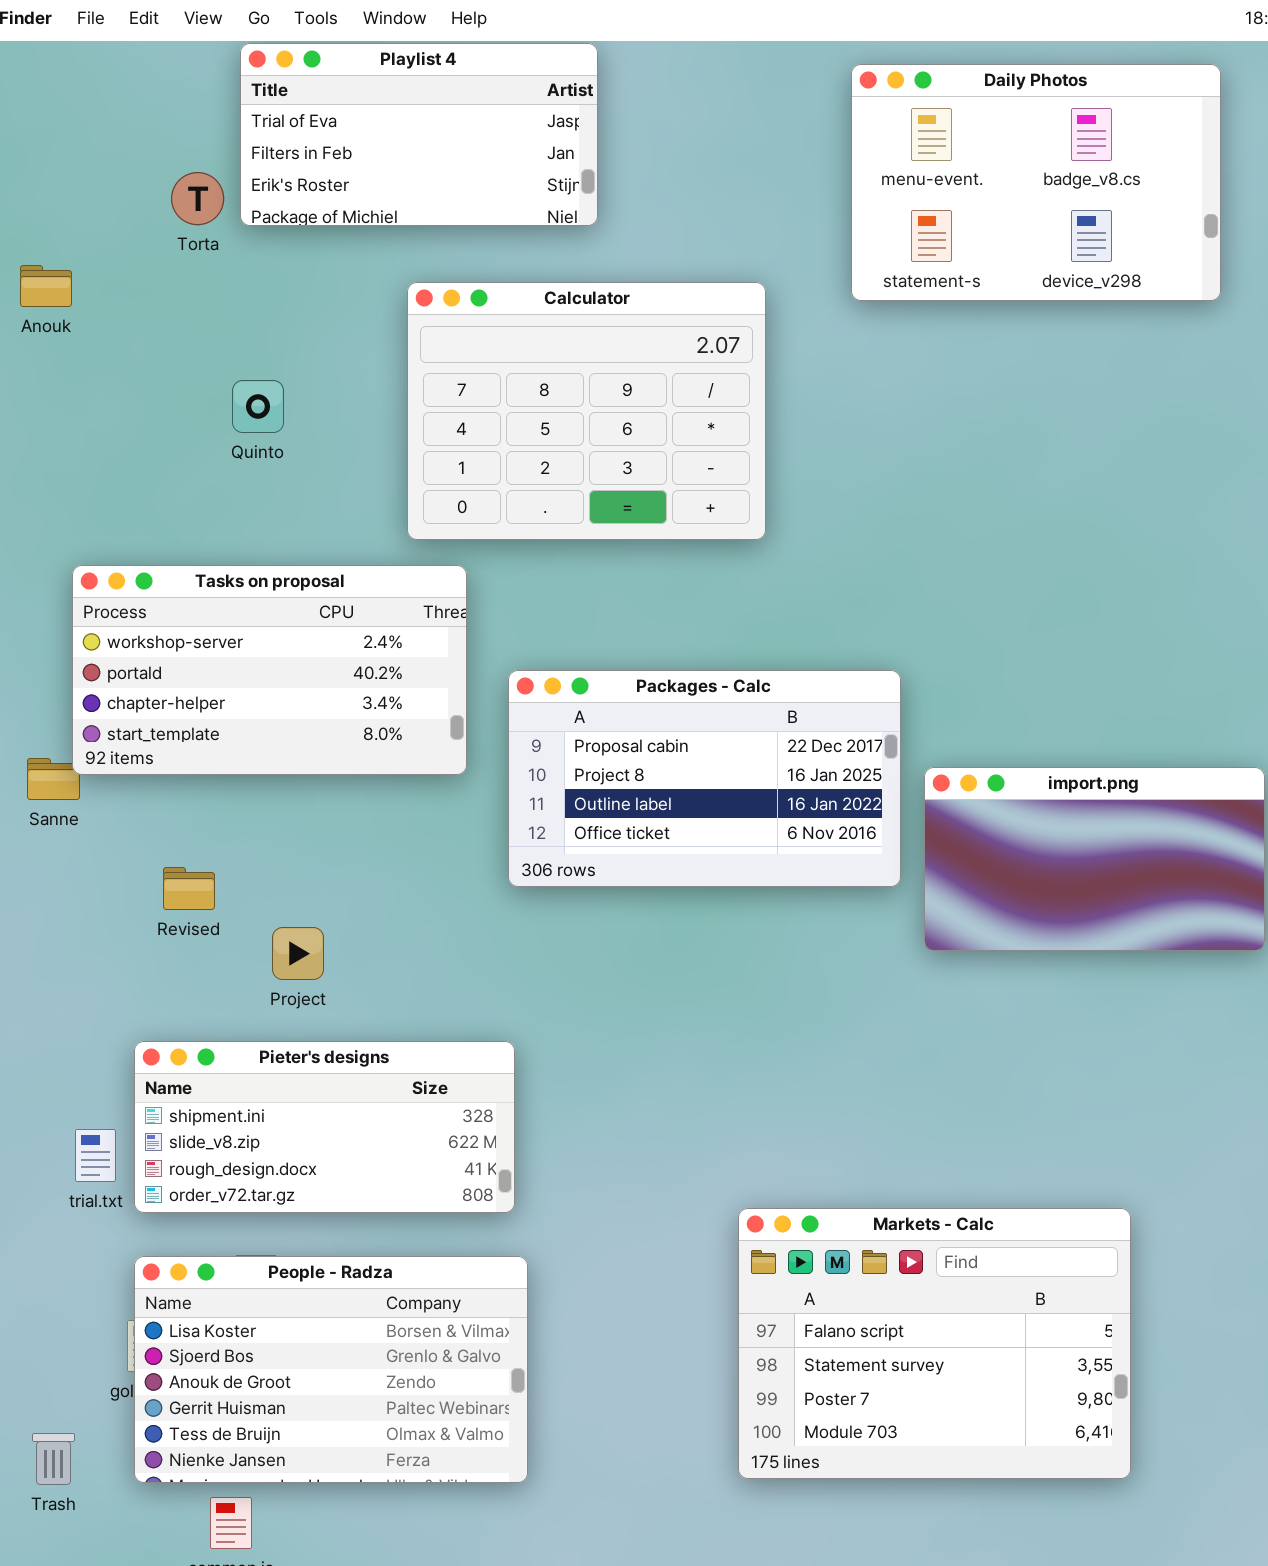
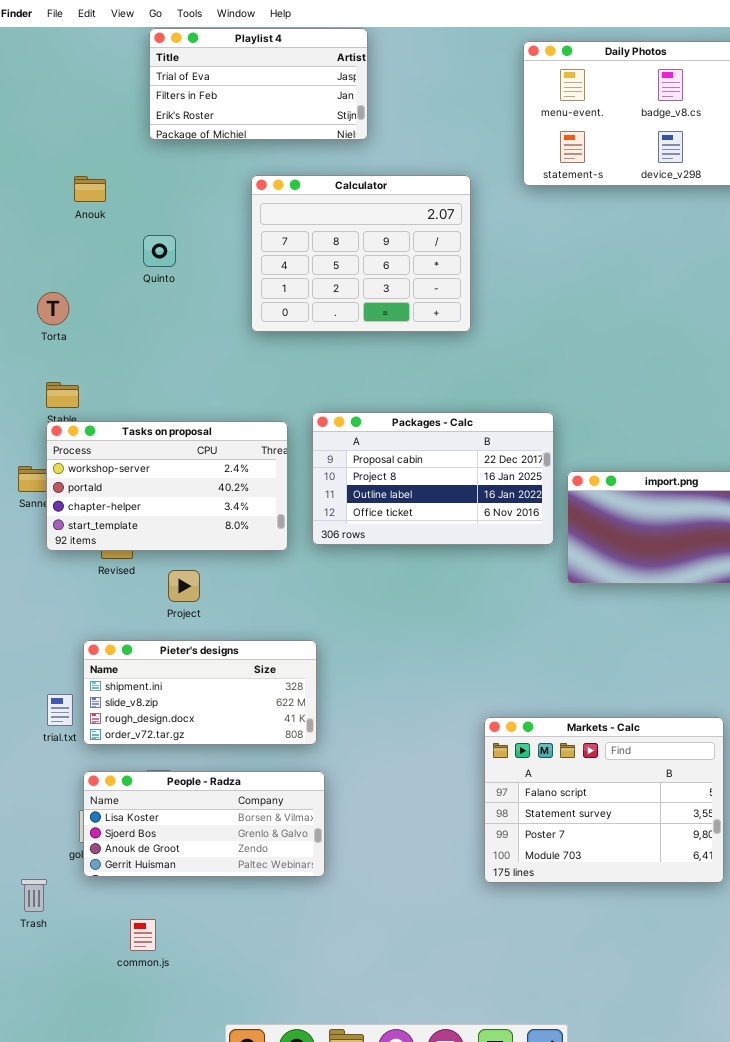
Torta: [171,172,224,225] -> [37,292,69,325], moved
Anouk: [20,265,72,307] -> [74,176,106,202], moved
Tasks on proposal: [72,565,467,775] -> [46,421,288,551], moved
Markets - Calc: [738,1208,1131,1479] -> [484,717,724,883], moved
People - Radza: [134,1256,528,1483] -> [83,771,325,877], resized

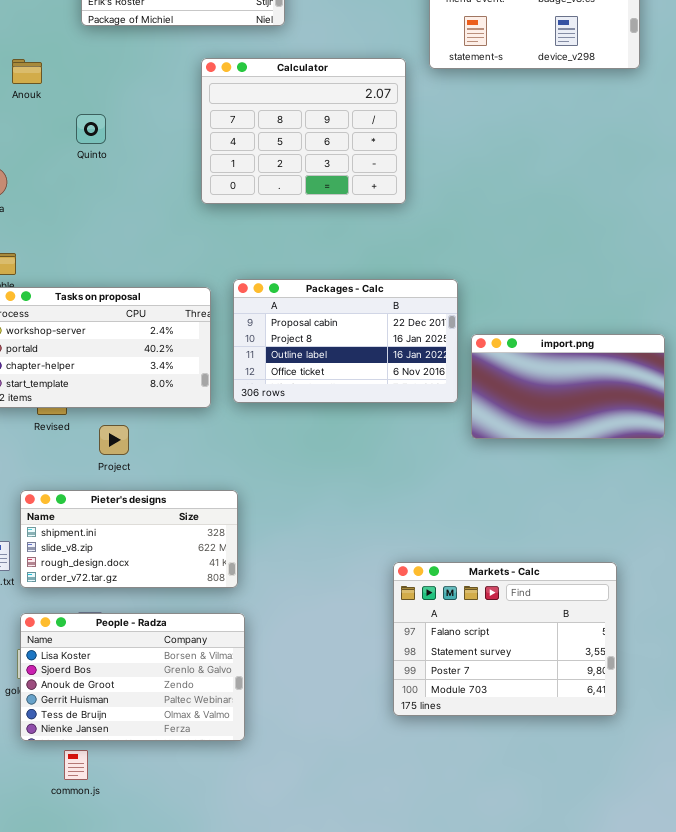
Calculator: [251,175,471,332] -> [201,58,406,204], moved
People - Radza: [83,771,325,877] -> [20,613,245,741], resized

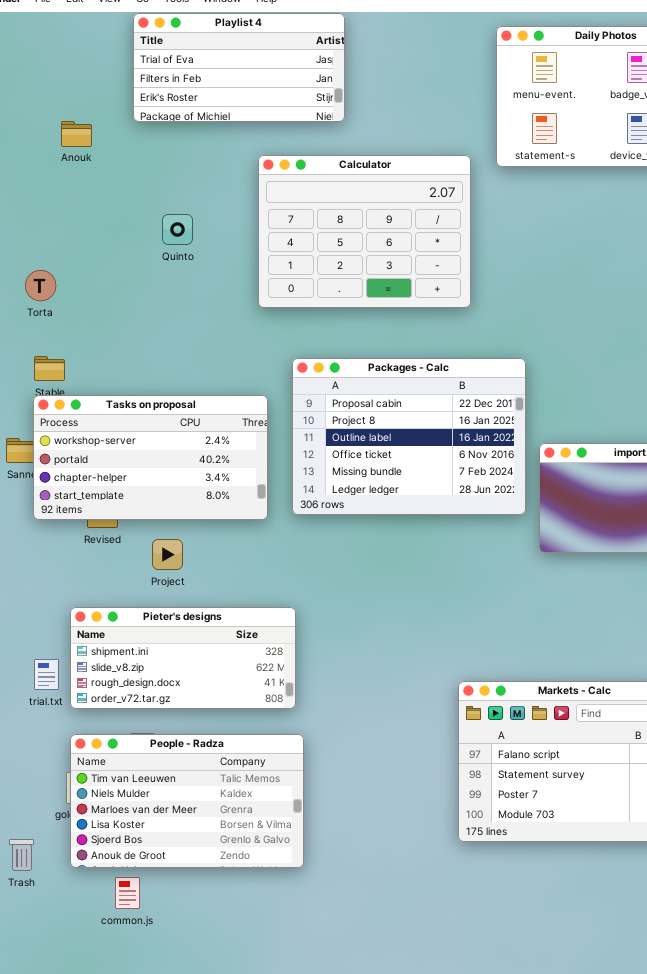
Anouk: [12,59,42,84] -> [61,121,92,147], moved
Quinto: [76,114,106,144] -> [162,214,193,245], moved
Packages - Calc: [233,279,458,403] -> [292,358,526,515], resized
People - Radza: [20,613,245,741] -> [70,734,304,868], scrolled up 3 rows

